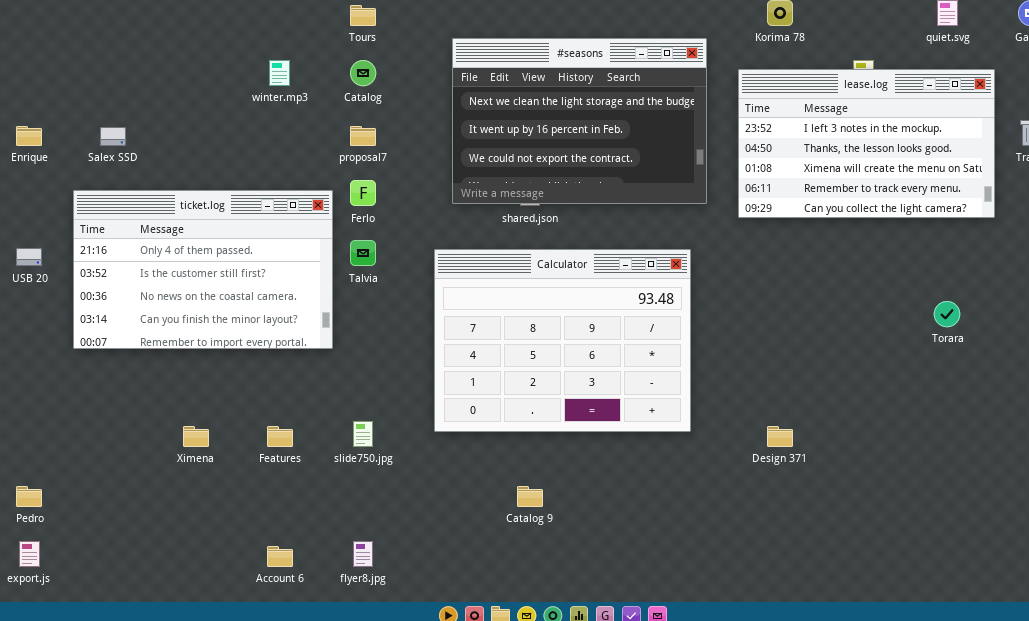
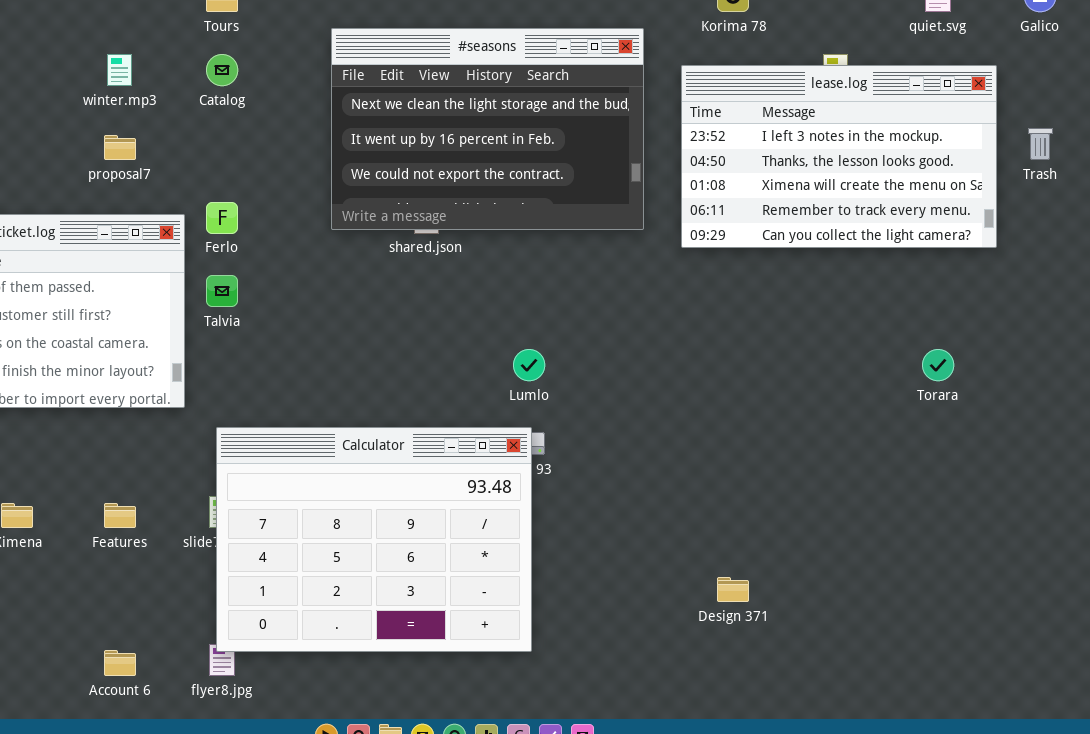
proposal7: [350,126,376,146] -> [104,135,136,160], moved
Calculator: [434,249,691,432] -> [216,427,532,652], moved
Design 371: [767,426,793,447] -> [717,577,749,602], moved

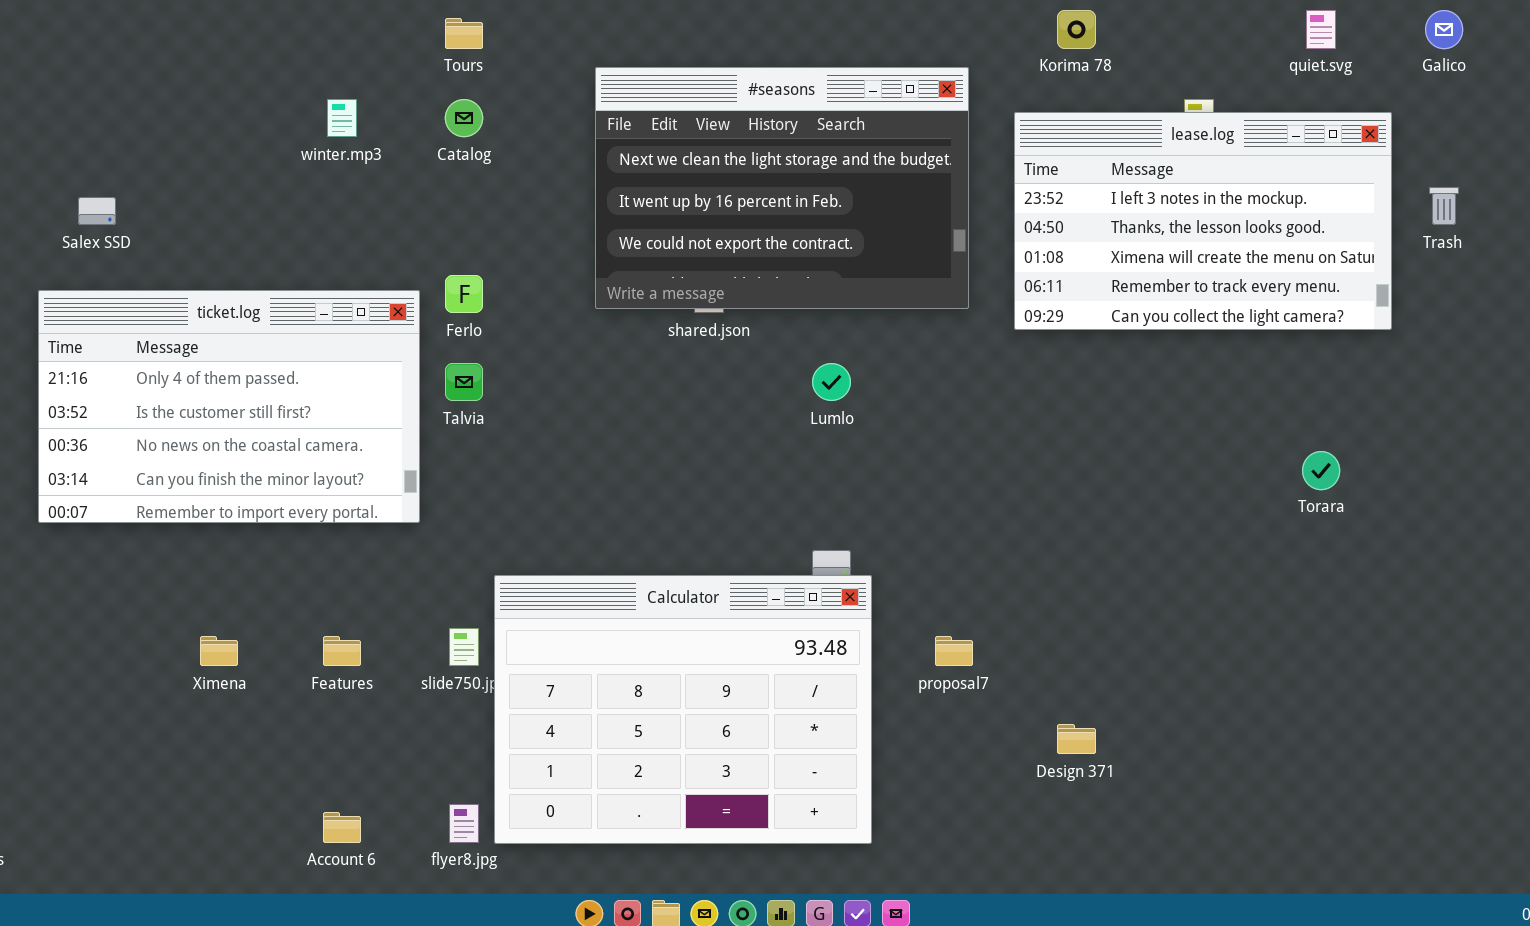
proposal7: [104,135,136,160] -> [935,636,973,666], moved
Lumlo: [513,349,545,381] -> [812,363,851,401], moved
Calculator: [216,427,532,652] -> [494,575,872,844], moved

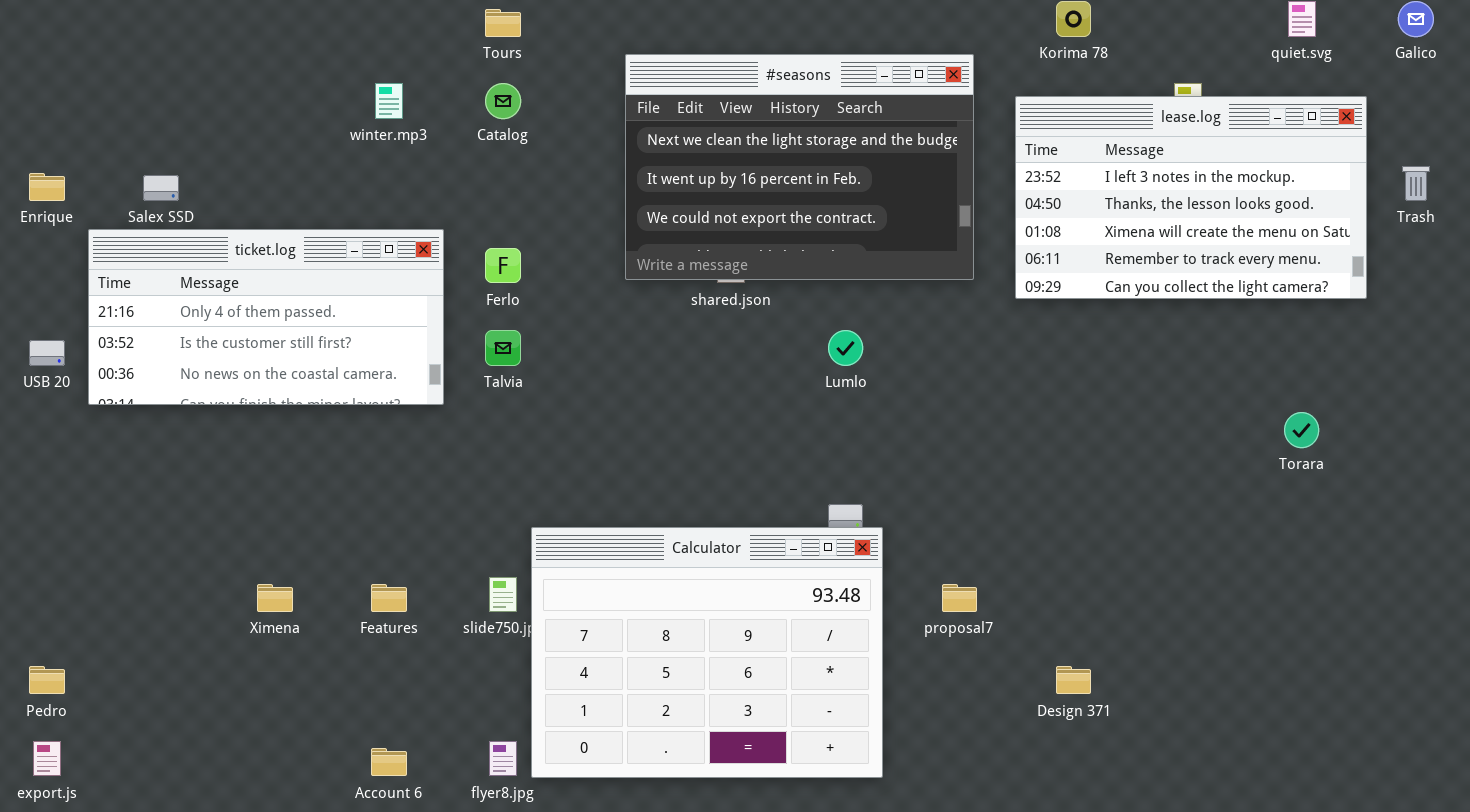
ticket.log: [38,290,420,523] -> [88,229,444,405], moved, resized

